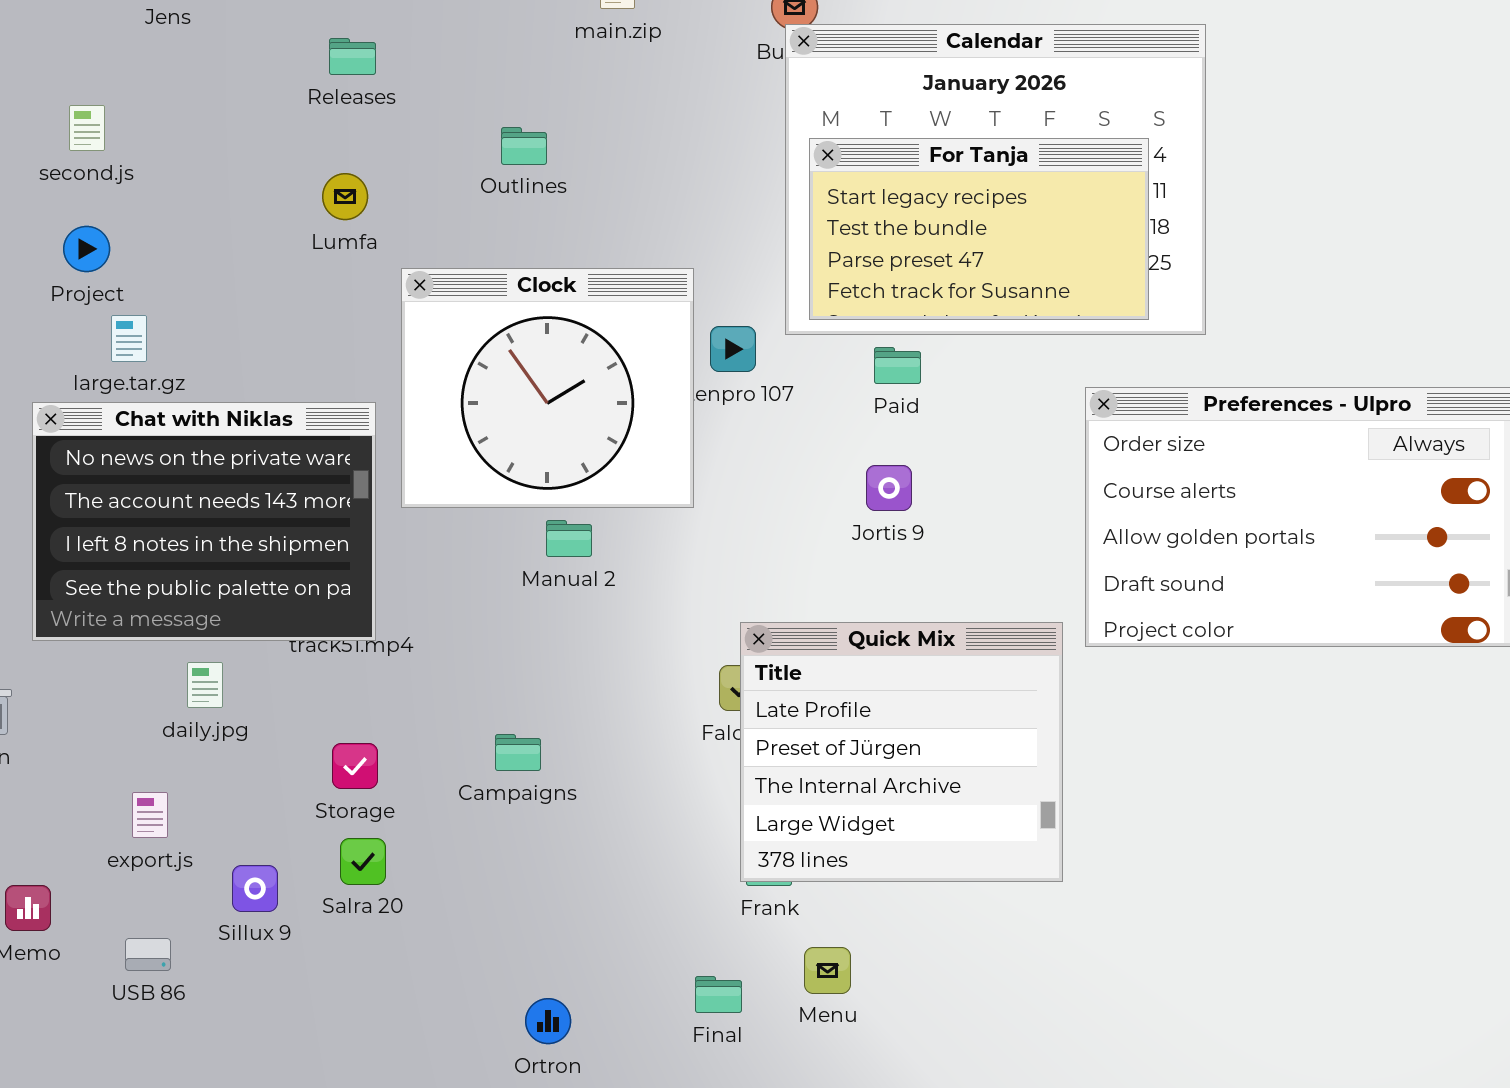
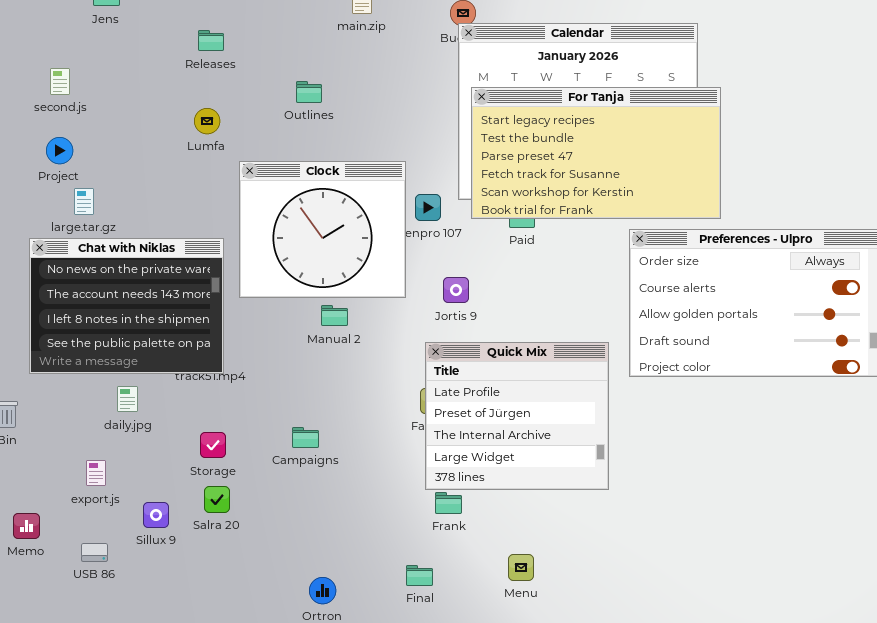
For Tanja: [809,138,1149,320] -> [471,87,721,219], resized
Jortis 9: [866,465,912,511] -> [443,277,469,303], moved
Quick Mix: [740,622,1063,882] -> [425,342,609,490], moved
Menu: [804,947,851,994] -> [508,554,534,581], moved

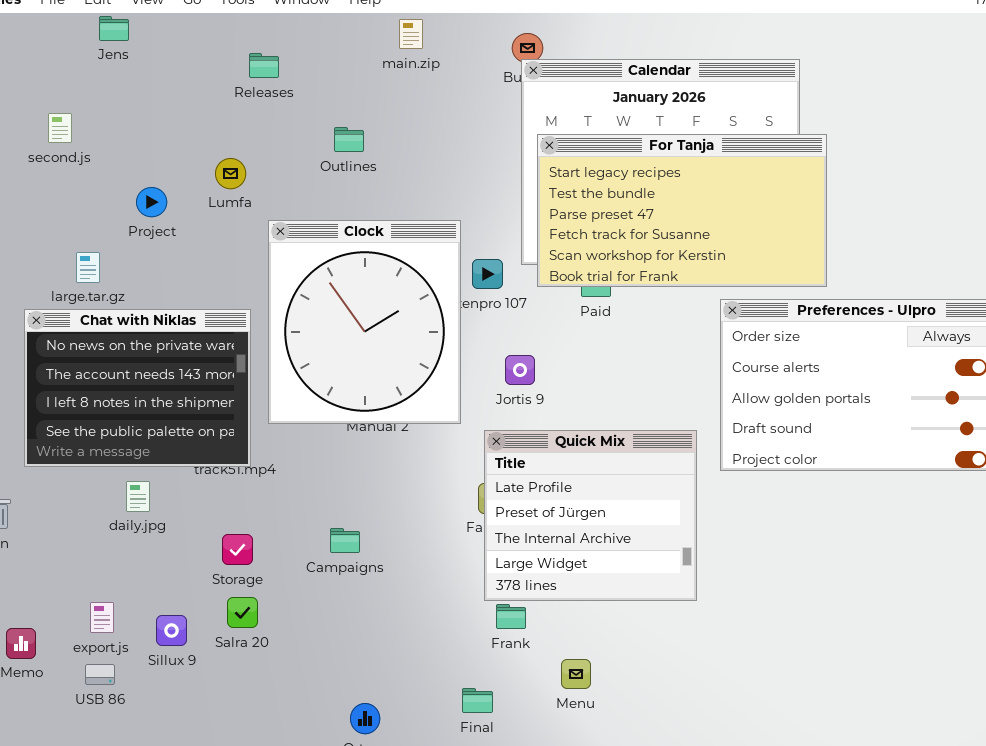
Releases: [198,30,224,51] -> [249,53,279,78], moved
Project: [46,137,73,164] -> [136,187,167,217], moved
Clock: [239,161,406,298] -> [268,220,461,424], resized
export.js: [86,460,106,486] -> [90,602,114,633], moved
Menu: [508,554,534,581] -> [561,659,591,689], moved

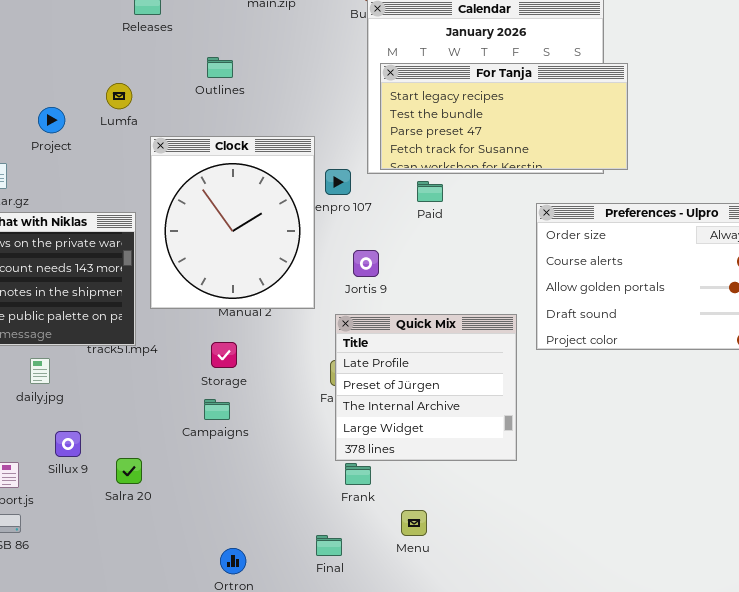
For Tanja: [537,134,827,287] -> [380,63,628,170], resized
Storage: [222,534,253,565] -> [211,342,237,368], moved
Sillux 9: [156,615,187,646] -> [55,431,81,457], moved

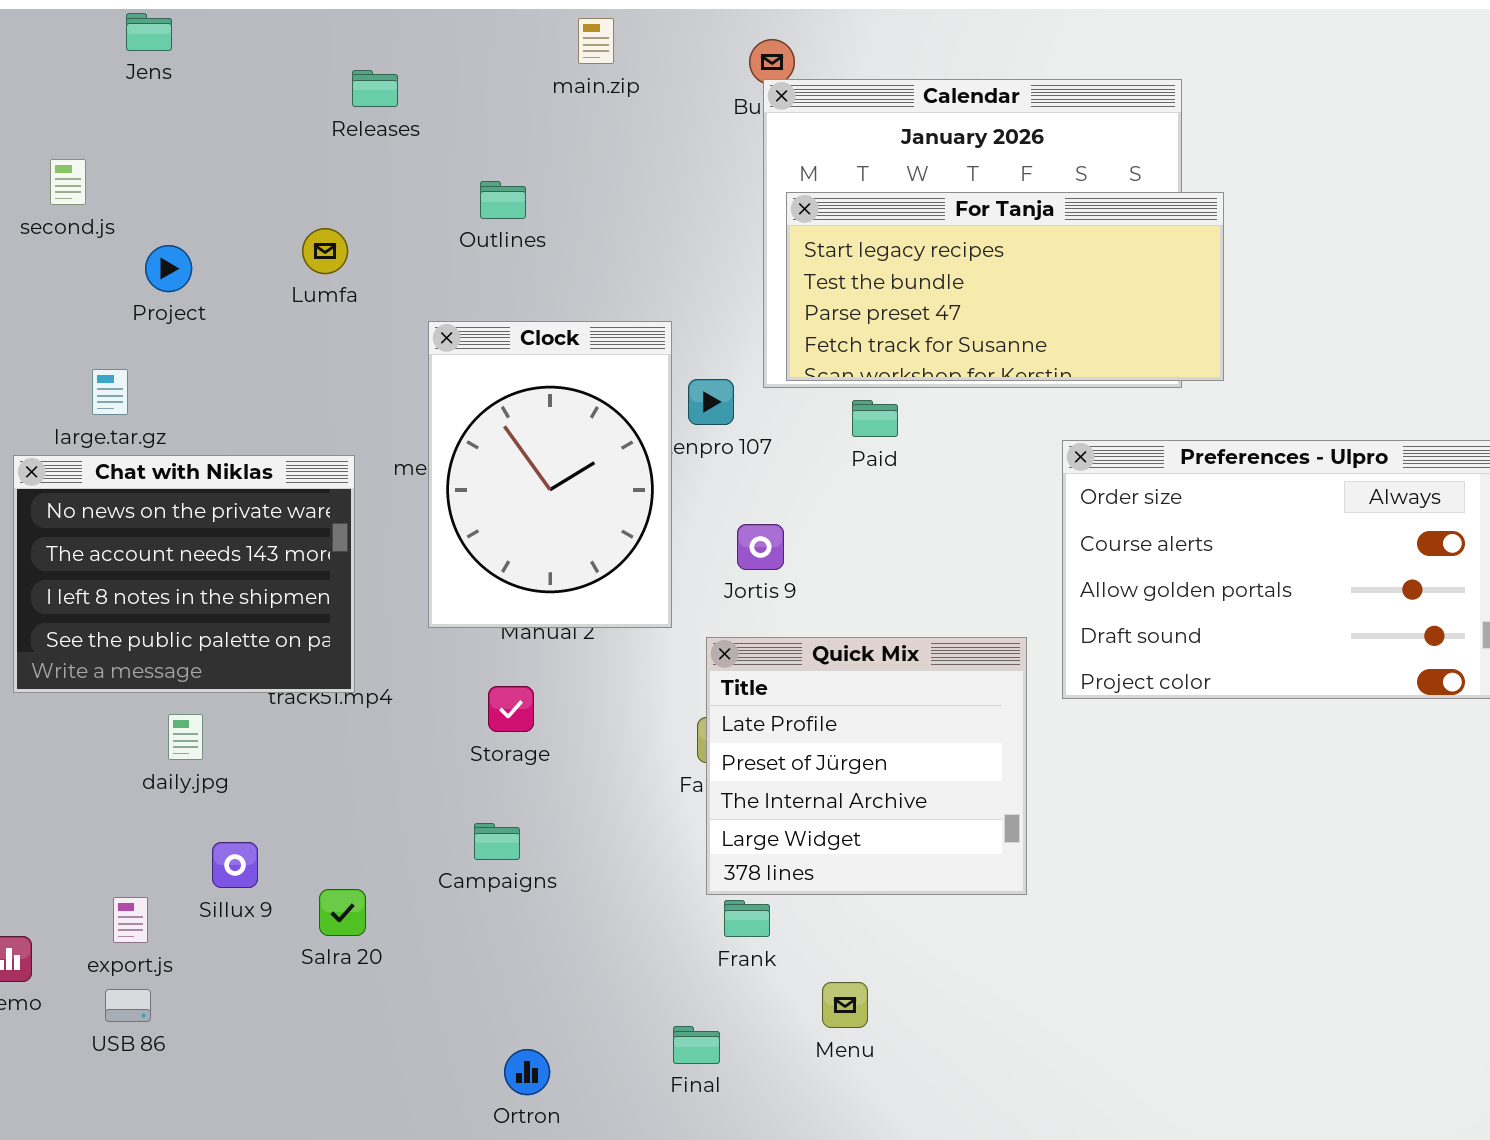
Project: [38,107,65,133] -> [145,245,192,292], moved
Clock: [150,136,315,309] -> [428,321,672,628], resized
Campaigns: [204,399,230,420] -> [474,823,520,860], moved

